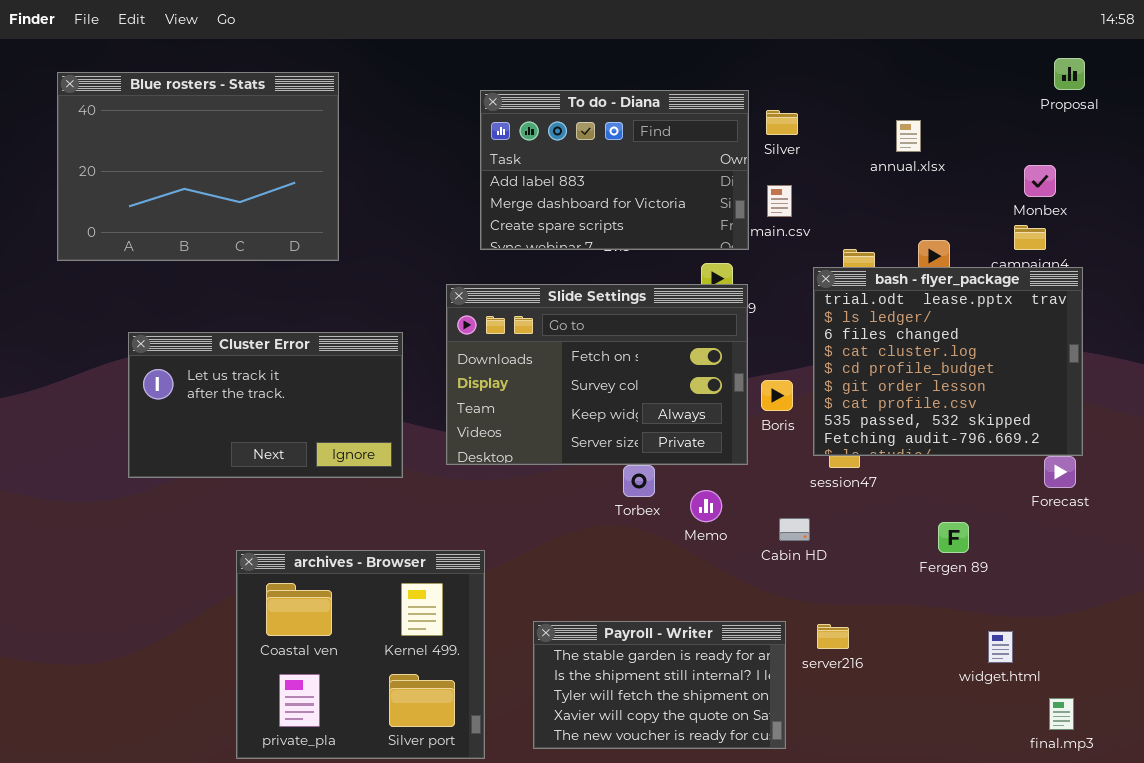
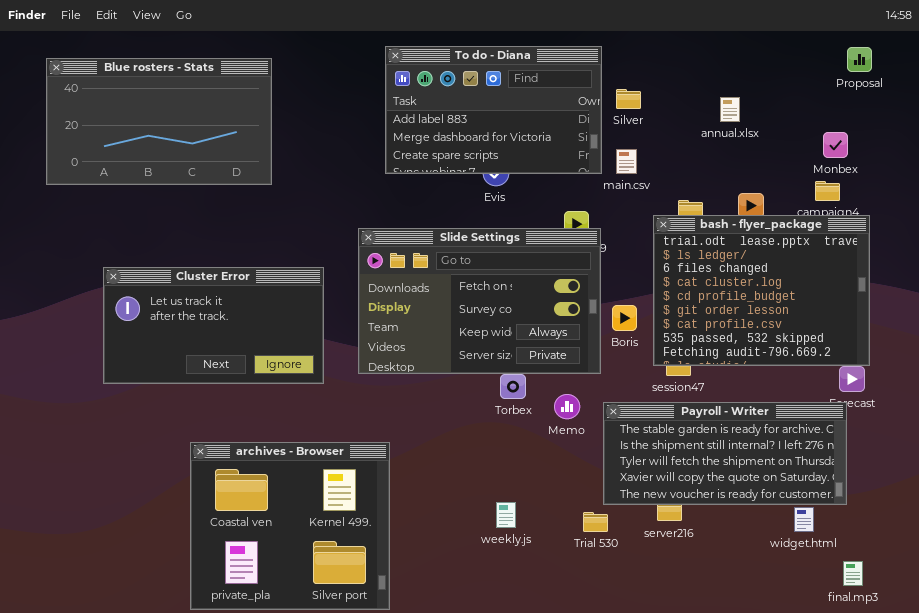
Blue rosters - Stats: [57,72,339,261] -> [46,58,272,185], resized
To do - Diana: [480,90,749,250] -> [385,46,602,174], moved
Payroll - Writer: [533,621,786,749] -> [603,402,847,505], moved, resized

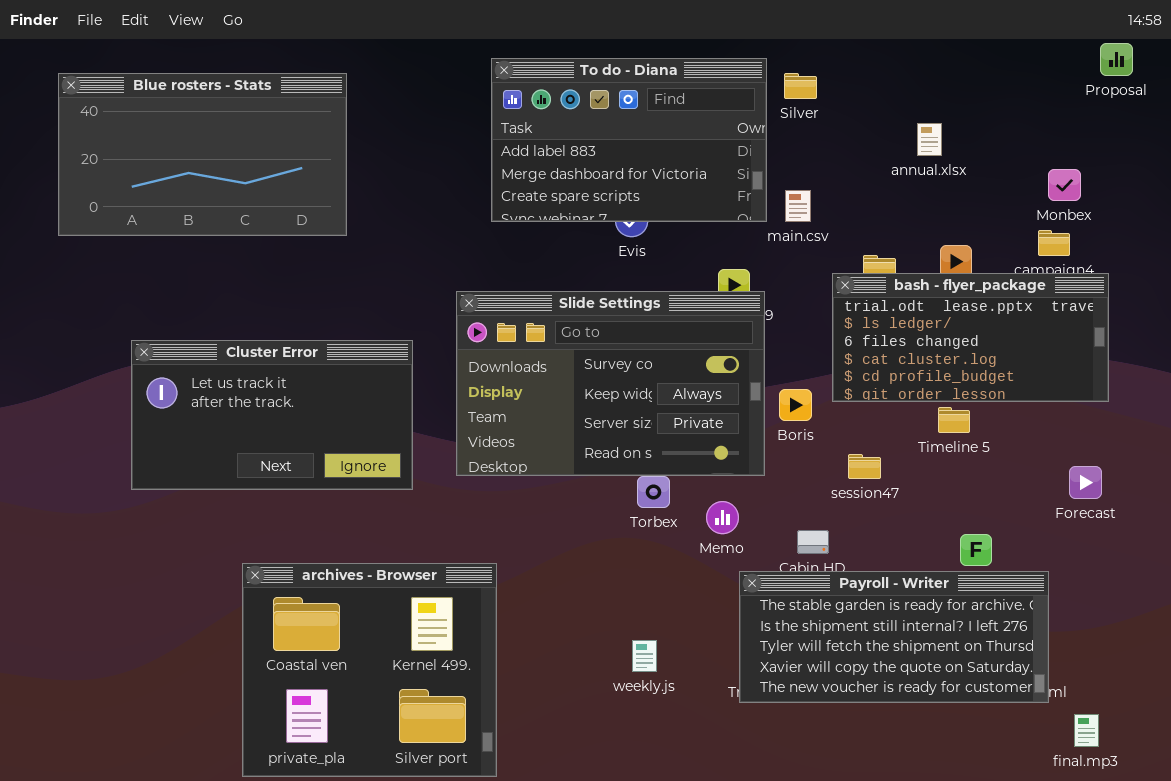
Proposal: [847,47,872,72] -> [1100,43,1133,76], moved
Silver: [616,89,641,109] -> [784,73,817,99], moved
bash - flyer_package: [653,215,870,366] -> [832,273,1109,402], resized
Slide Settings: [358,228,601,374] -> [456,291,765,476], scrolled down 1 row
Payroll - Writer: [603,402,847,505] -> [739,571,1049,703], moved

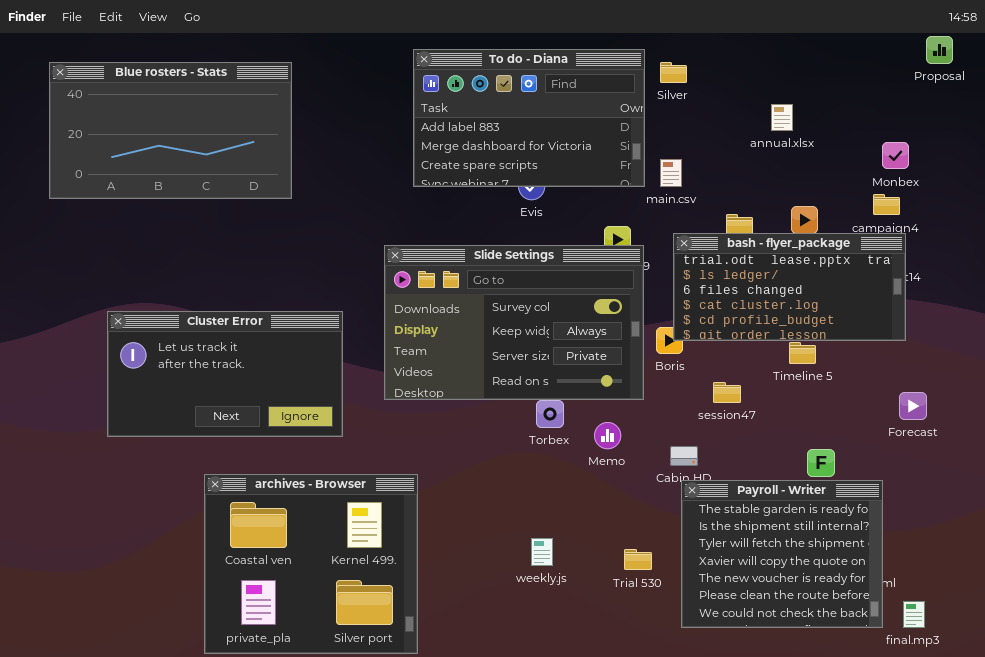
bash - flyer_package: [832,273,1109,402] -> [673,233,906,341], moved
Cluster Error: [131,340,413,490] -> [107,311,343,437], moved
Payroll - Writer: [739,571,1049,703] -> [681,480,883,628], resized

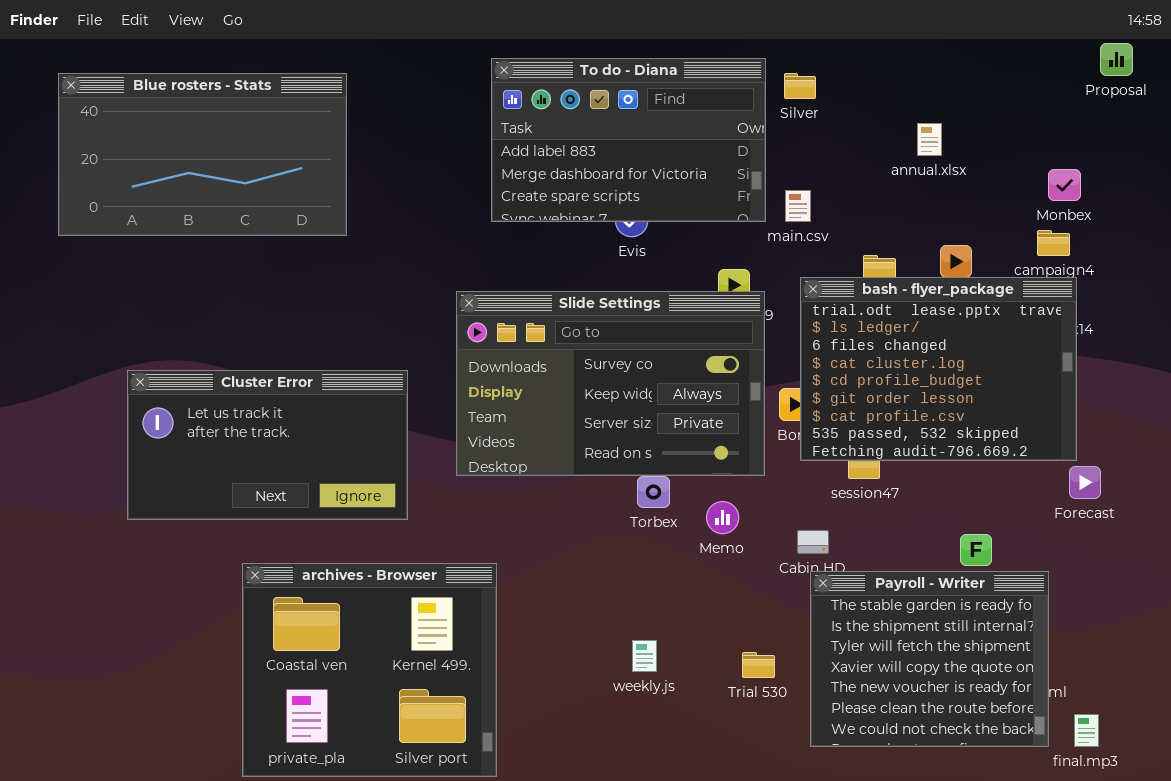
bash - flyer_package: [673,233,906,341] -> [800,277,1077,461], resized

